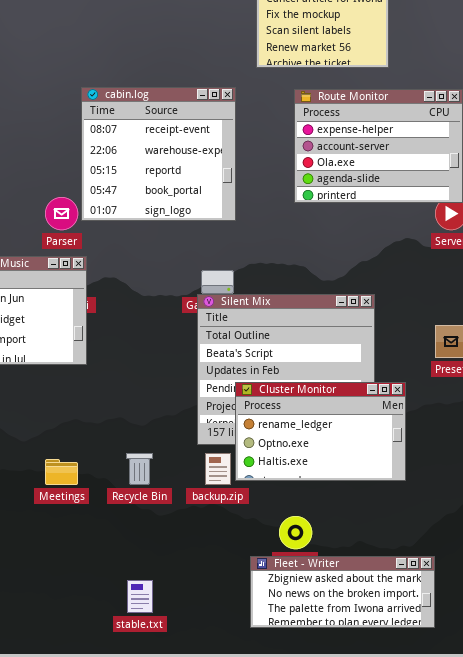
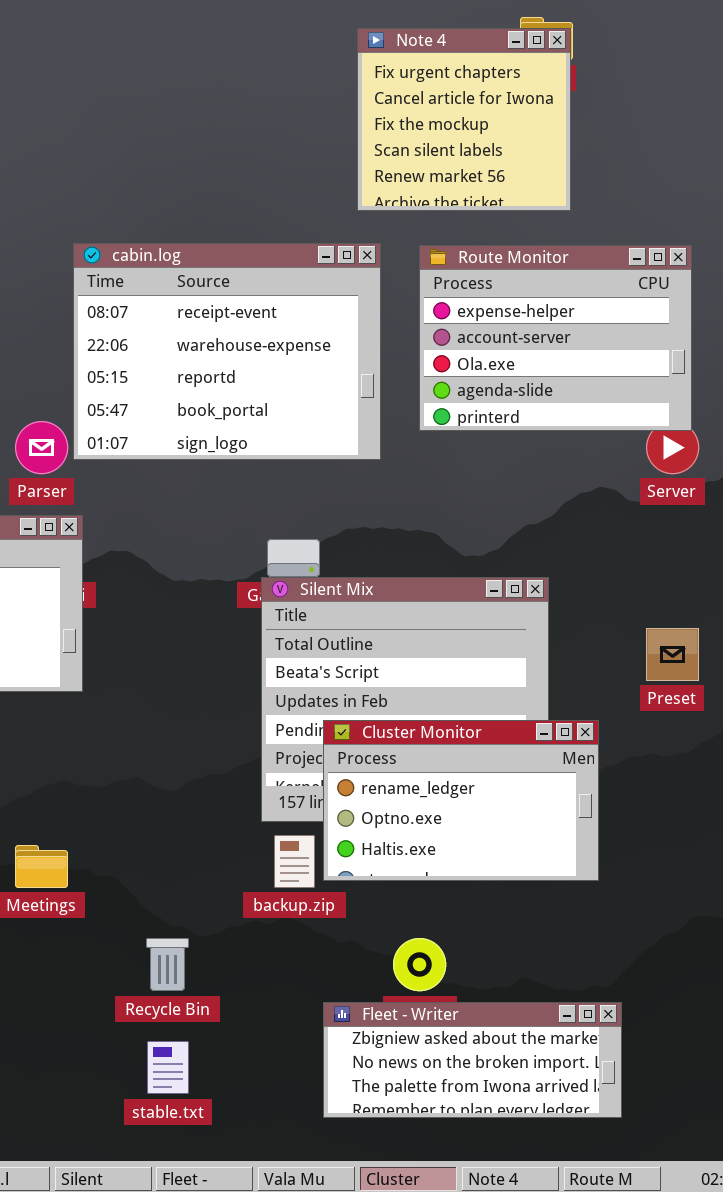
cabin.log: [81,87,236,221] -> [73,243,381,460], resized
Recycle Bin: [126,453,153,485] -> [146,938,189,991], moved
Fleet - Writer: [250,556,435,628] -> [323,1002,622,1118], moved

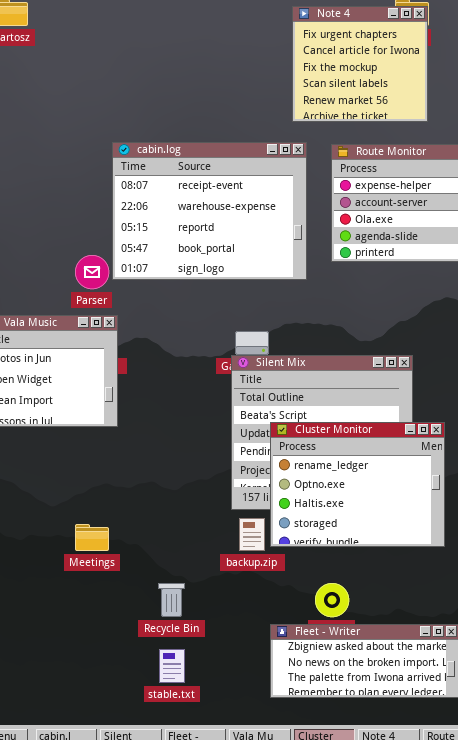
Cluster Monitor: [323,720,599,881] -> [270,422,445,547], resized

